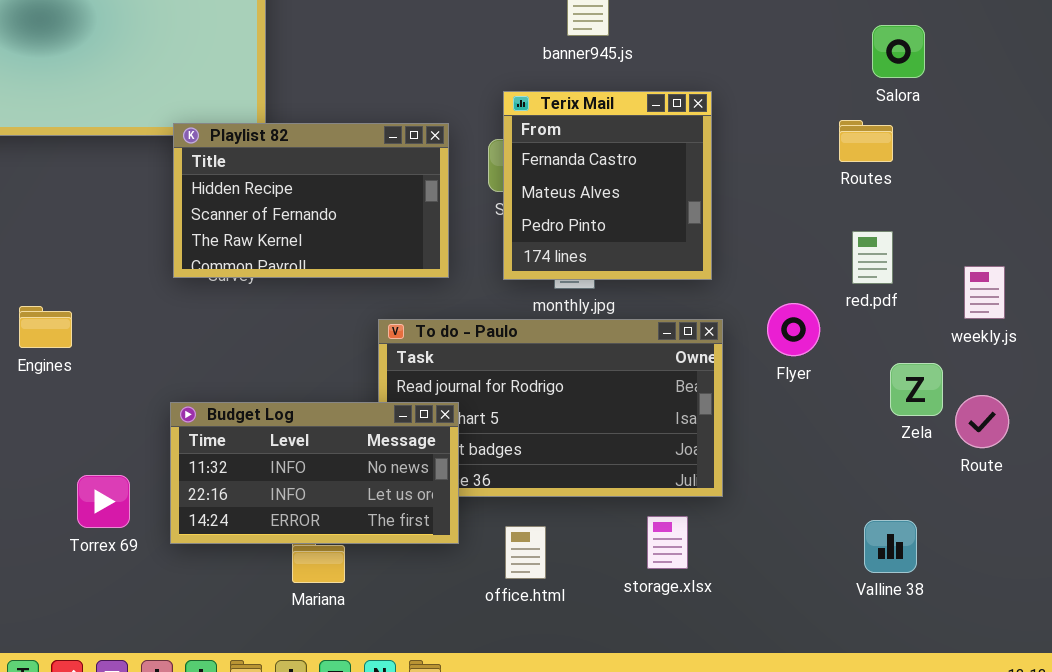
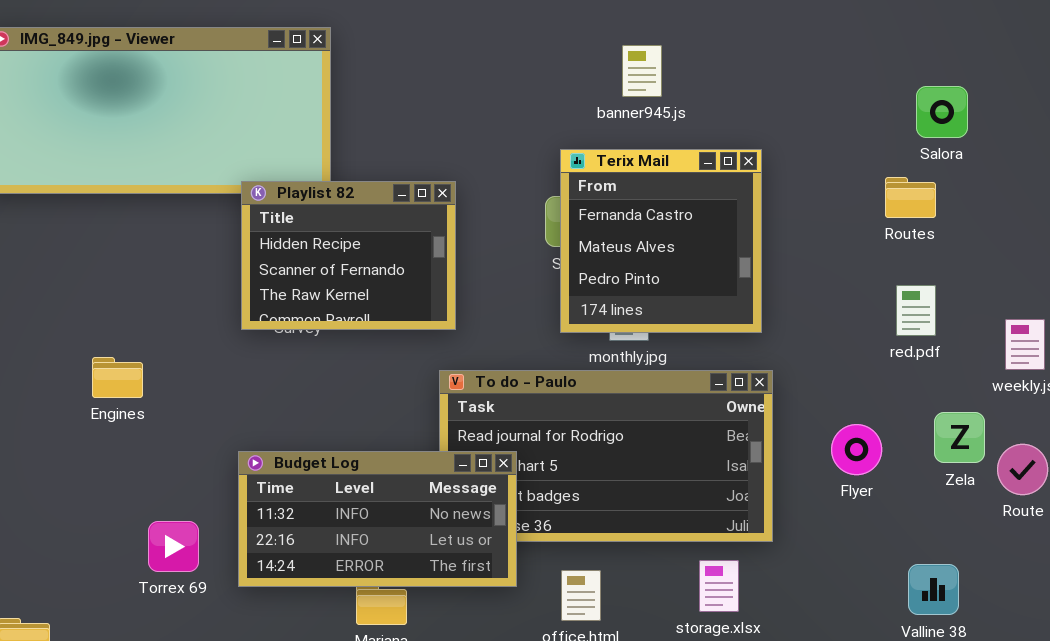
Playlist 82: [173,123,449,278] -> [241,181,456,330], resized
Flyer: [767,303,820,356] -> [831,424,882,475], moved

